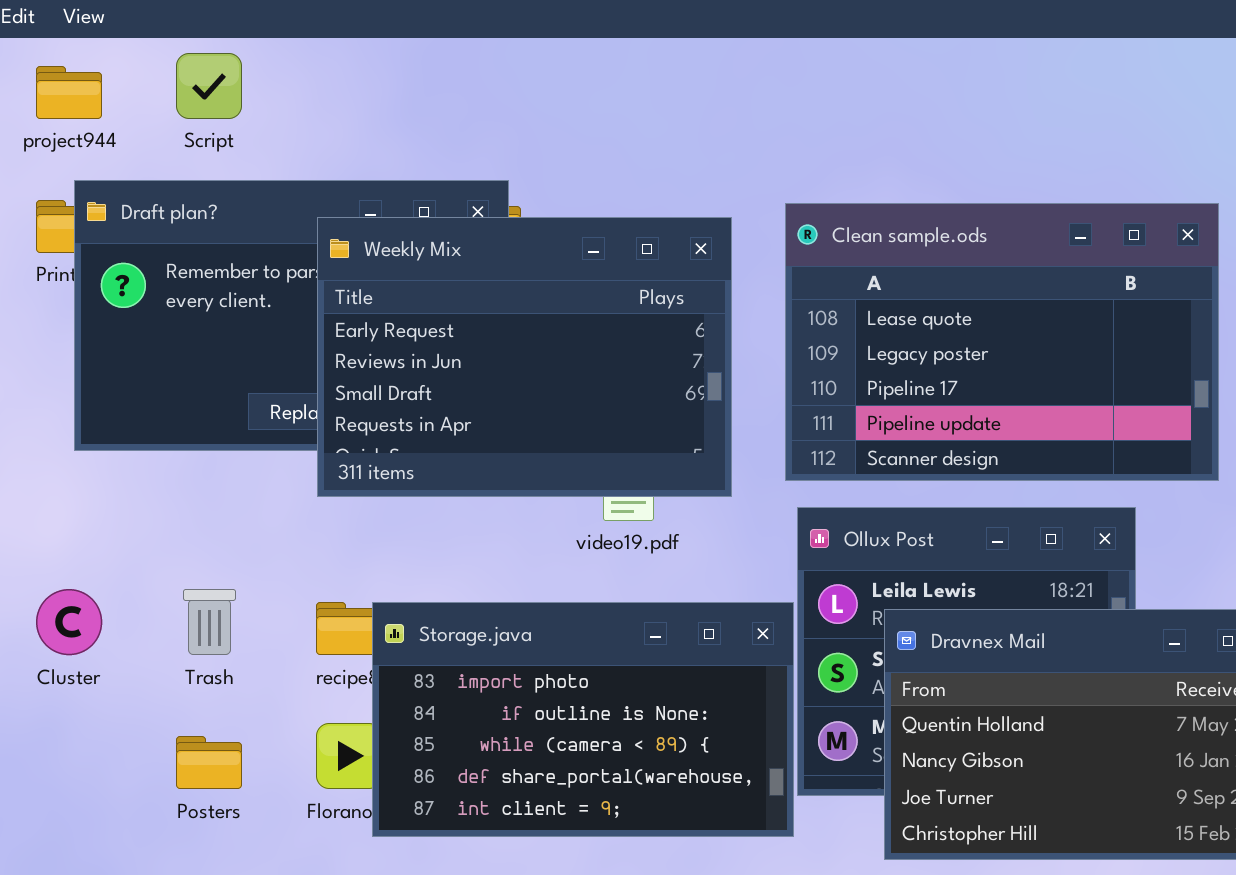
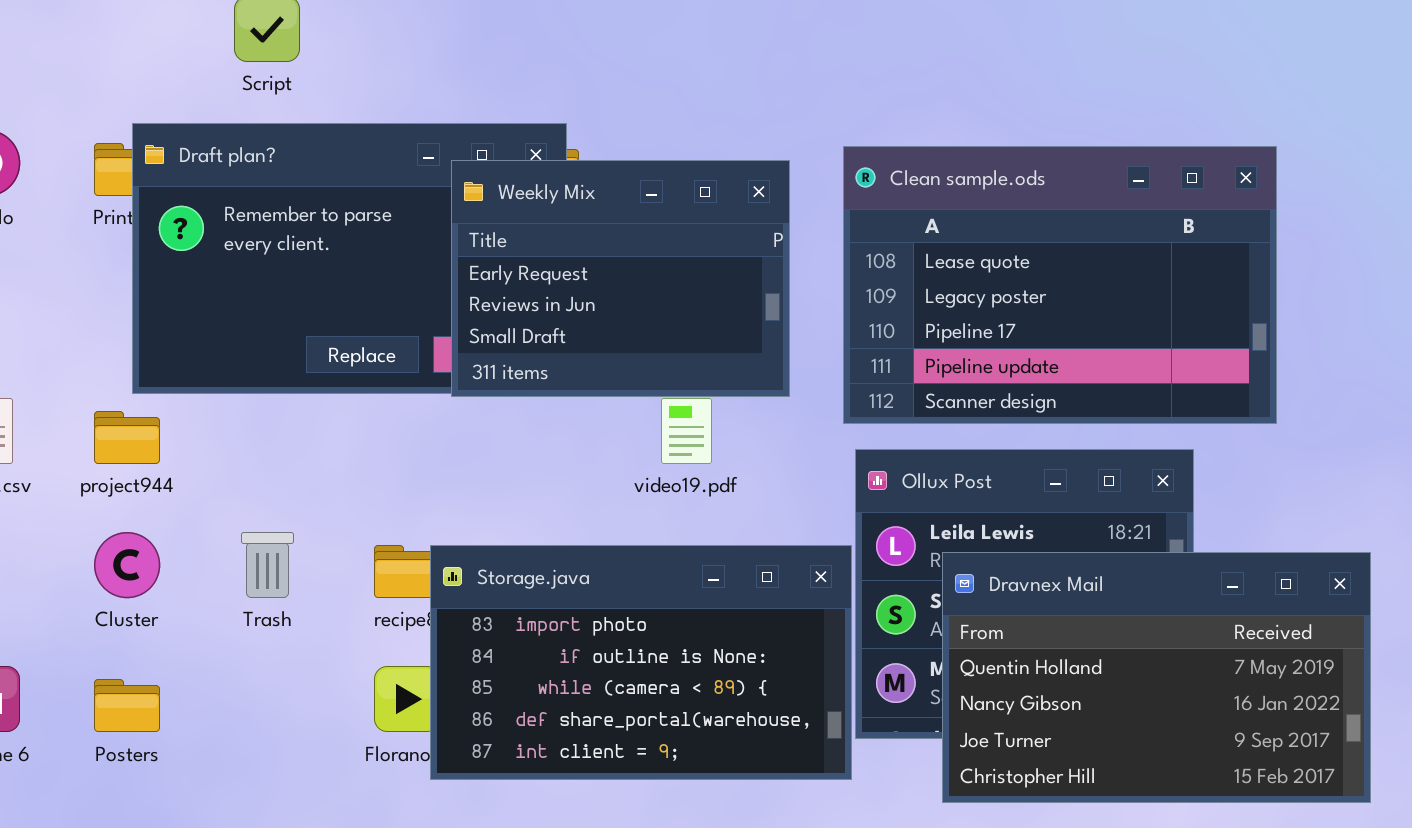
project944: [36,66,102,119] -> [94,411,160,464], moved
Weekly Mix: [317,217,732,497] -> [451,160,790,397], resized
Posters: [176,736,242,789] -> [94,679,160,732], moved

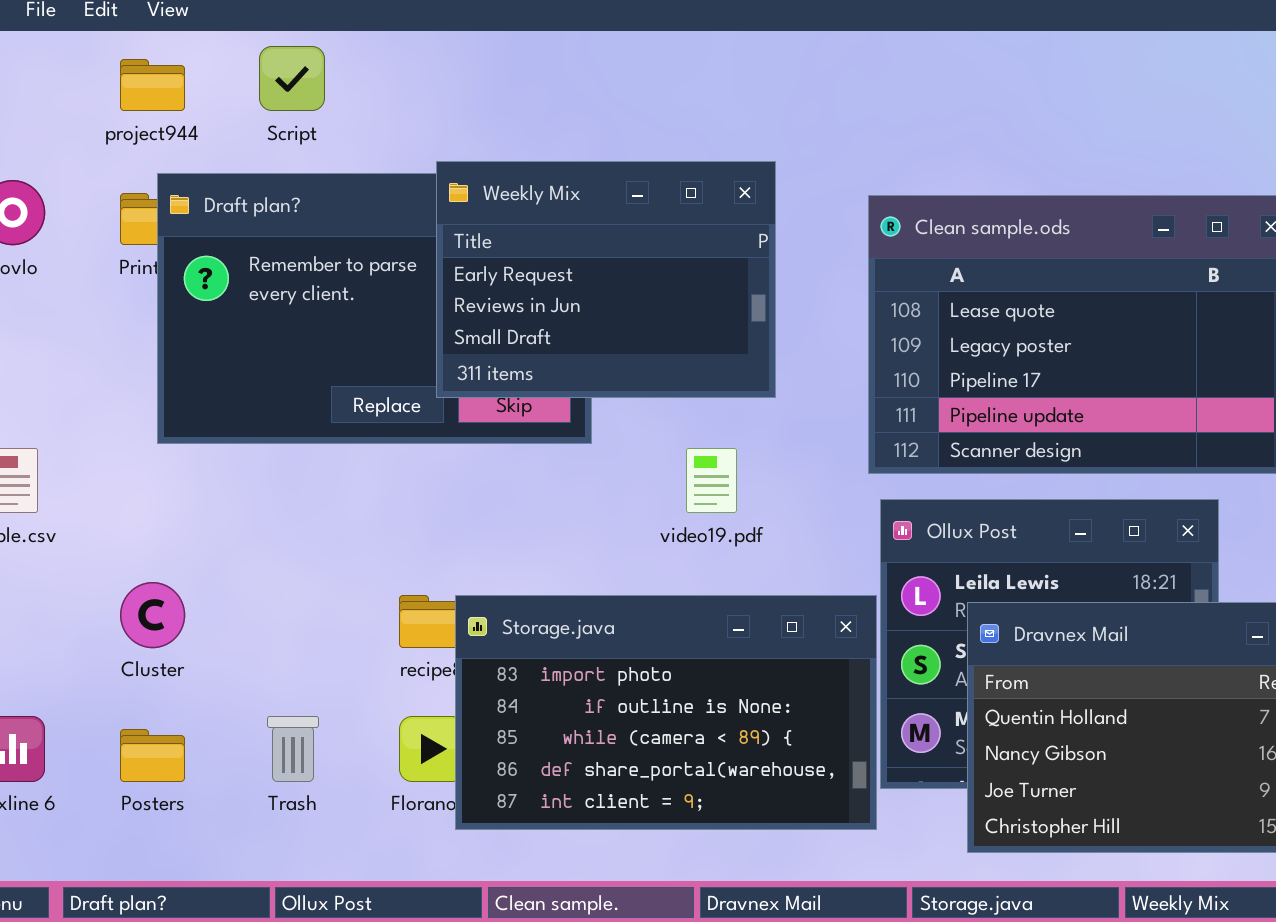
Weekly Mix: [451,160,790,397] -> [436,161,776,398], moved
project944: [94,411,160,464] -> [120,59,185,111], moved
Trash: [241,532,294,598] -> [267,716,319,782], moved

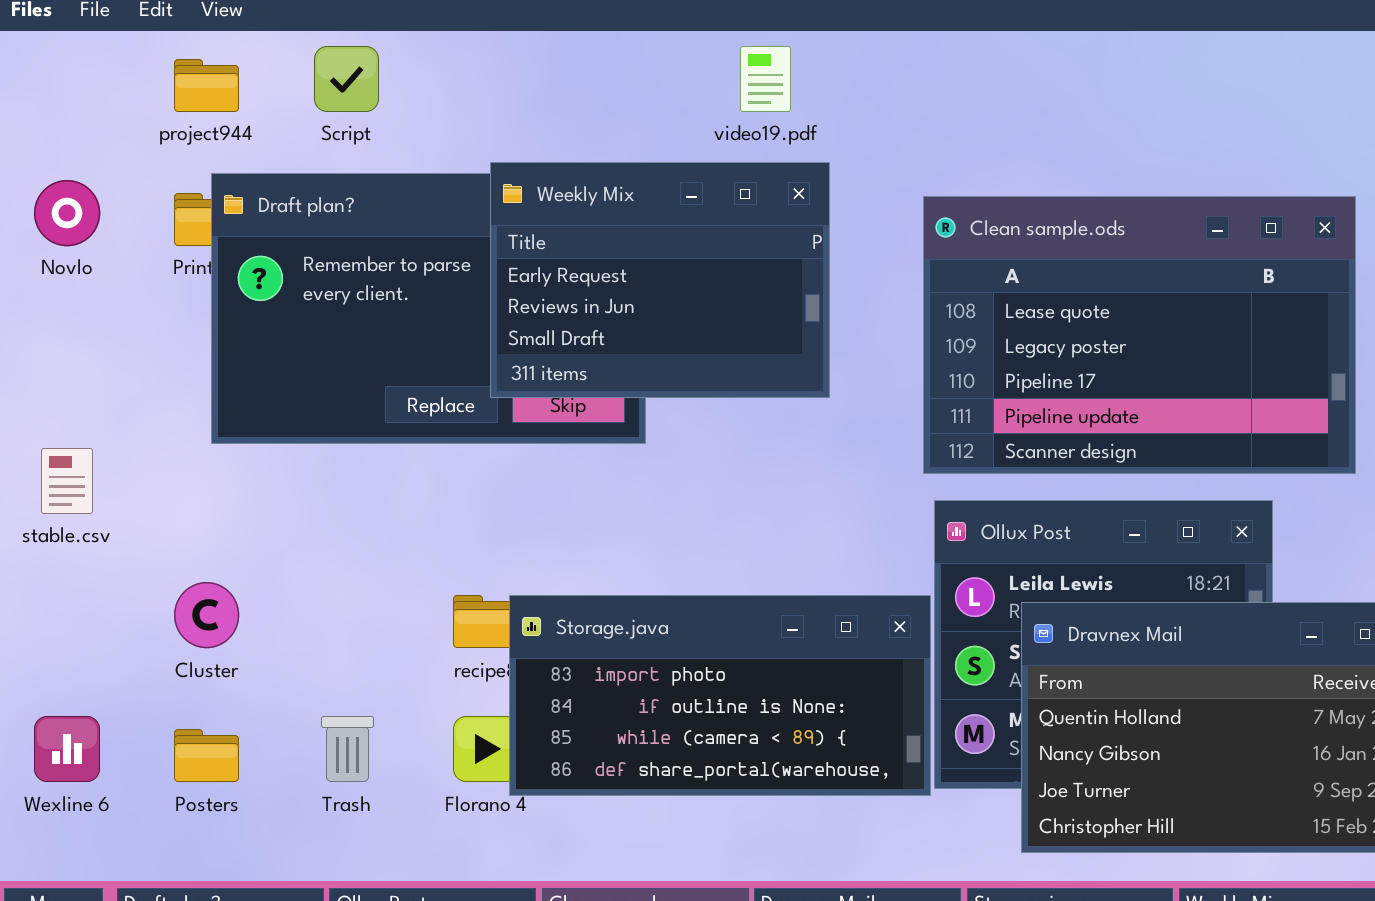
video19.pdf: [686,448,737,513] -> [740,46,791,112], moved
Storage.java: [455,595,877,830] -> [509,595,931,796], resized

